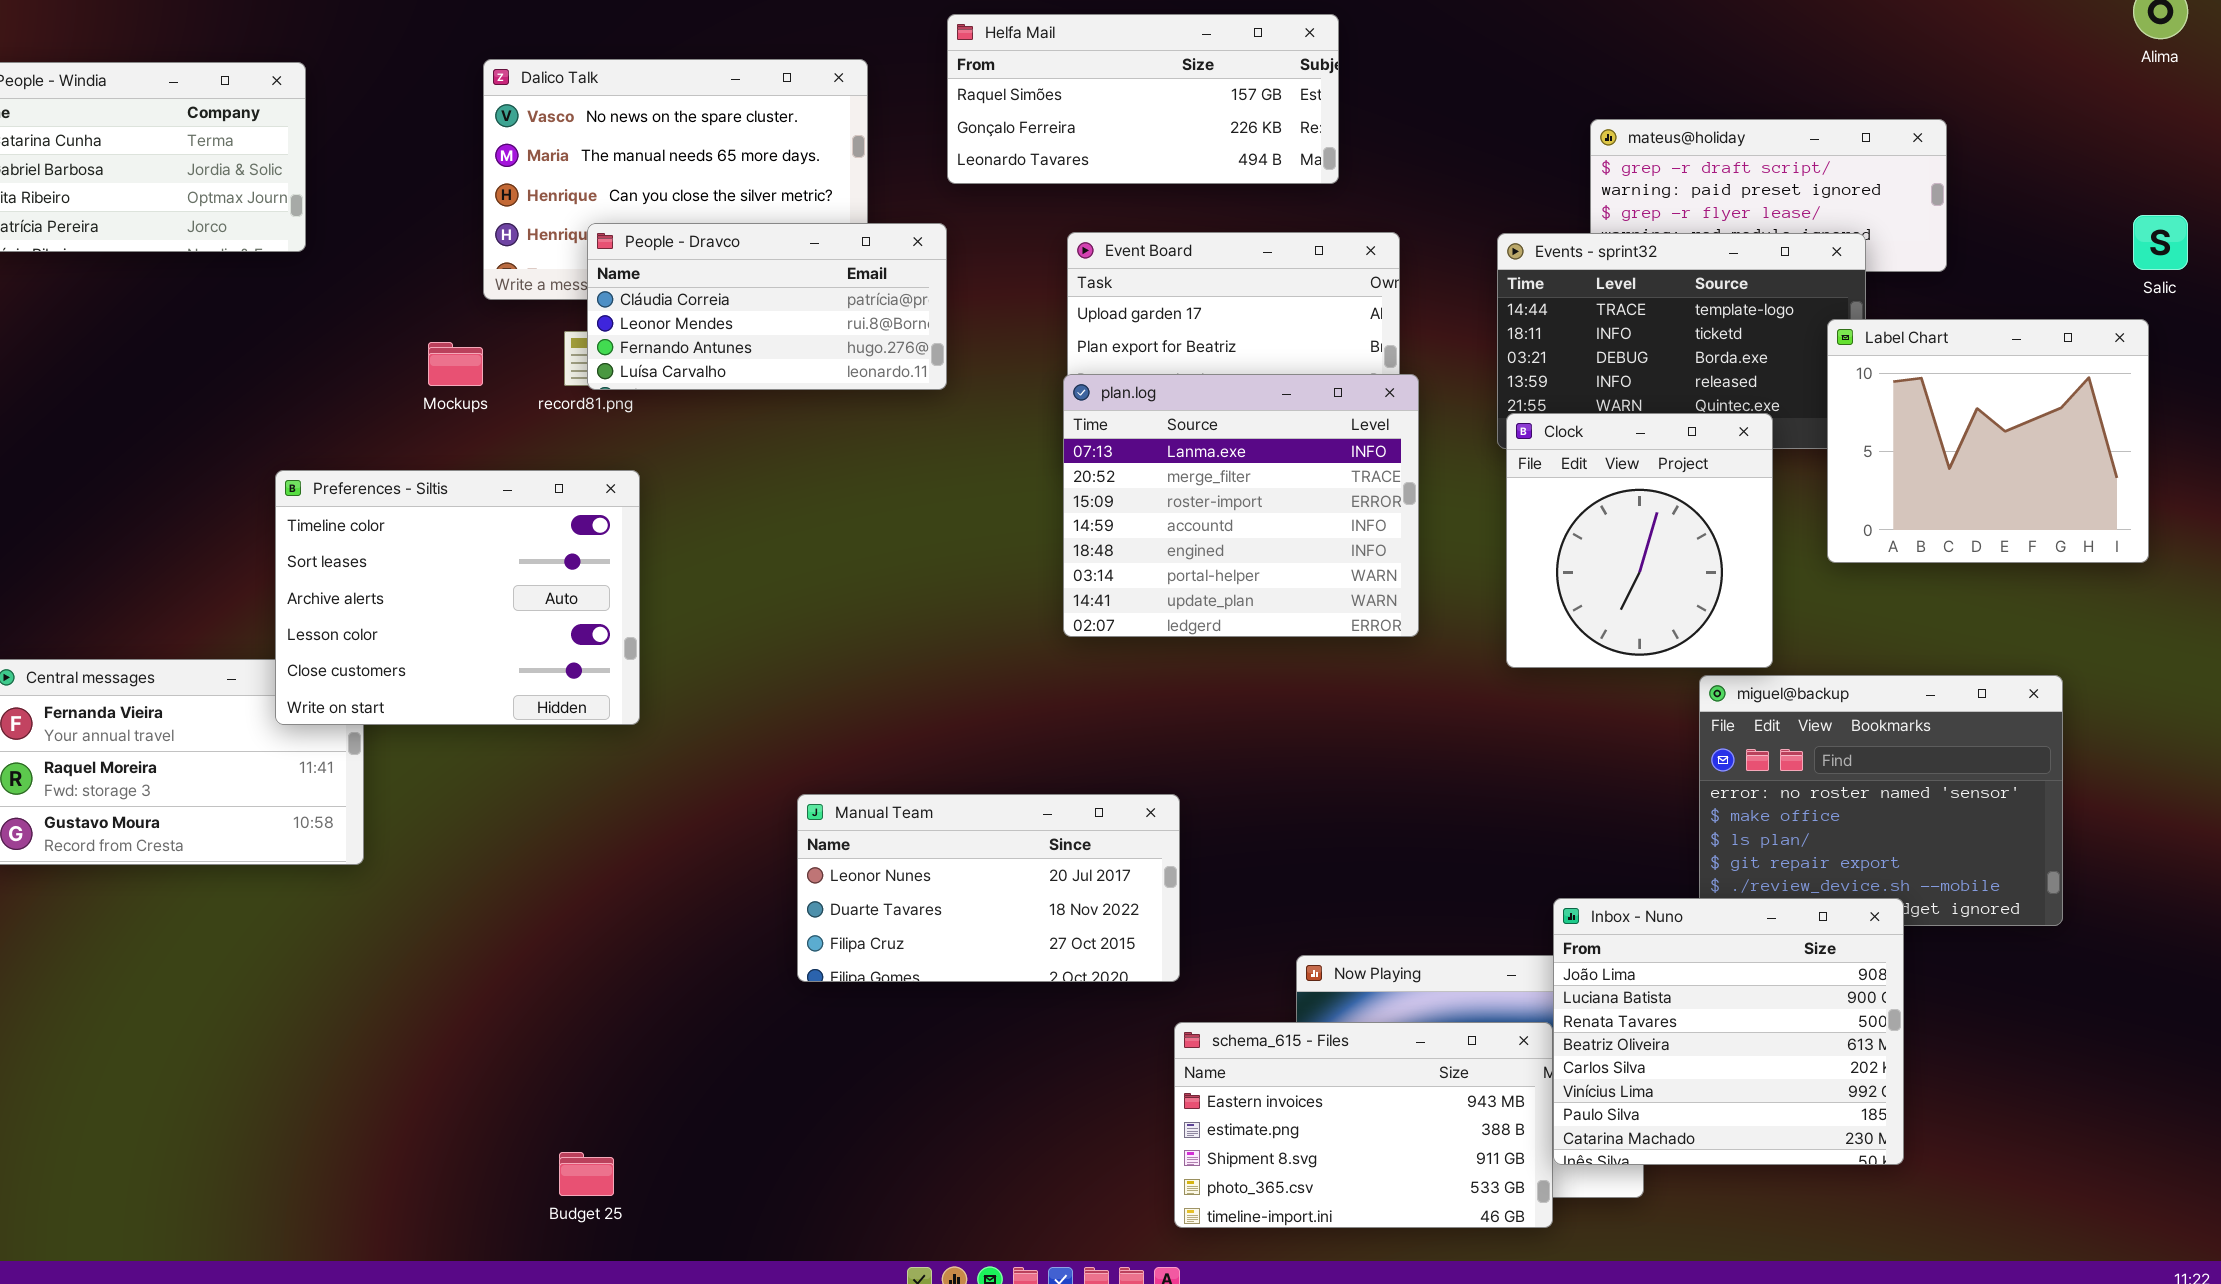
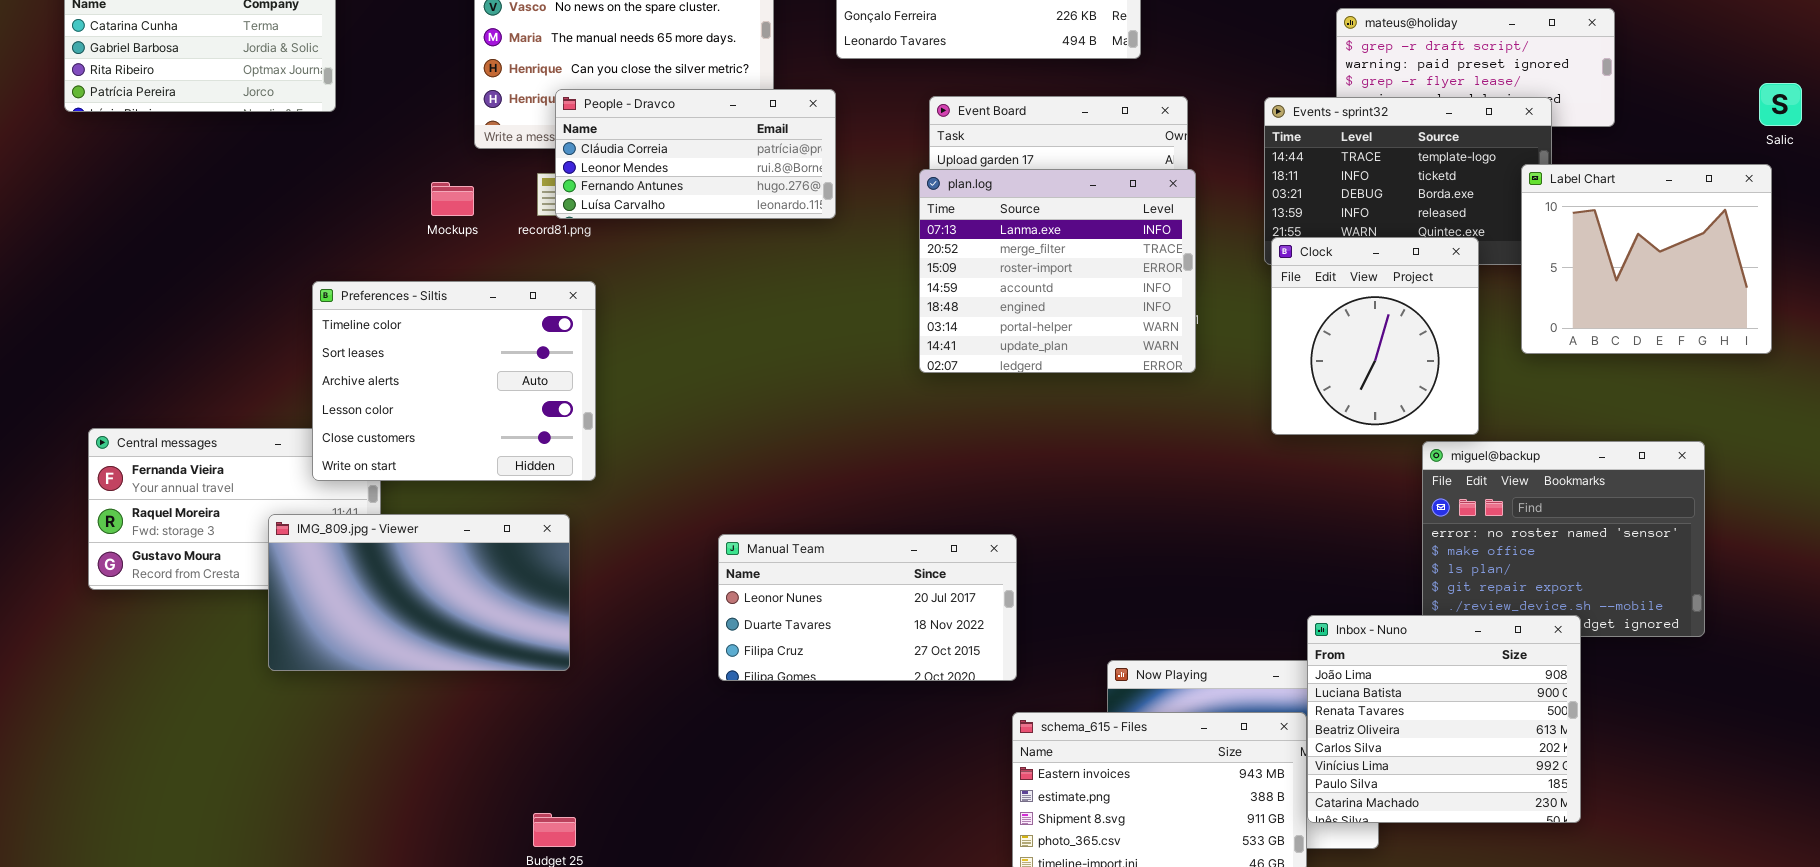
plan.log: [1063,374,1419,637] -> [919,169,1196,373], moved
IMG_809.jpg - Viewer: none -> [268,514,570,671], opened

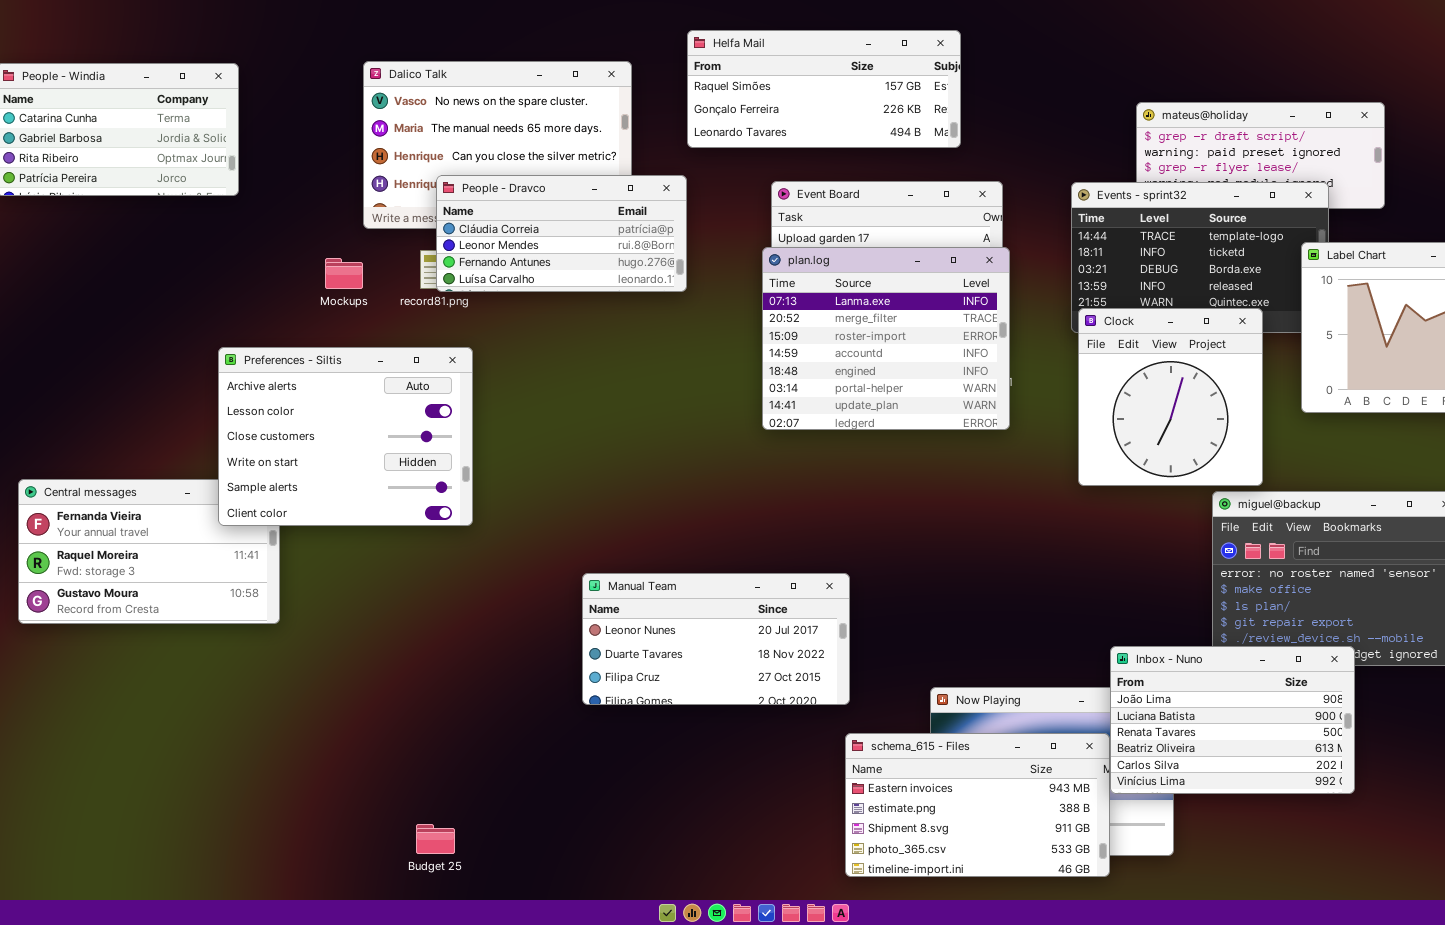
Preferences - Siltis: [312,281,596,481] -> [218,347,473,526], scrolled down 2 rows
IMG_809.jpg - Viewer: [268,514,570,671] -> none, closed
Inbox - Nuno: [1307,615,1581,823] -> [1110,646,1355,794], resized

